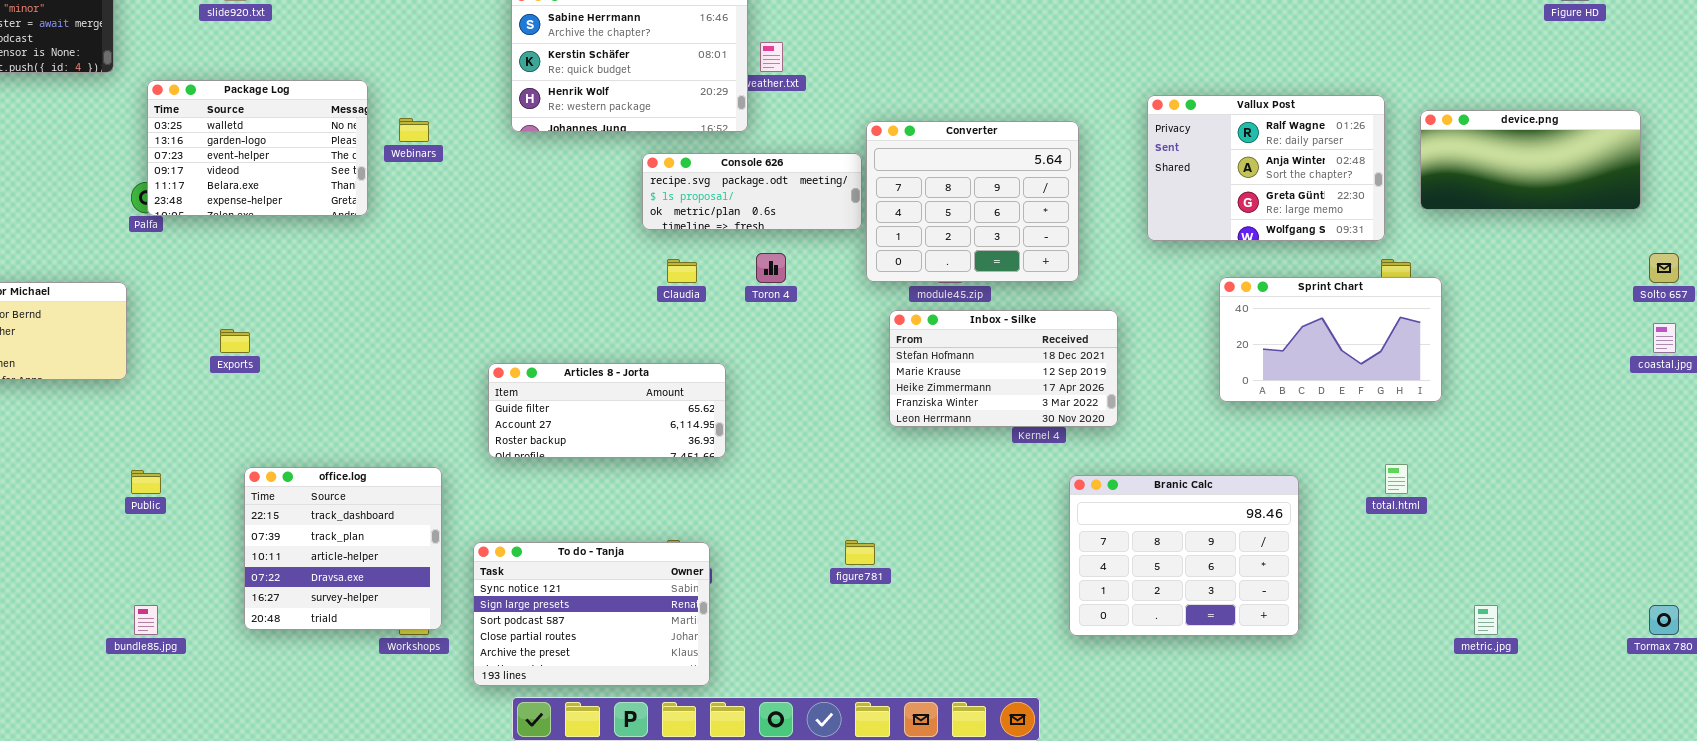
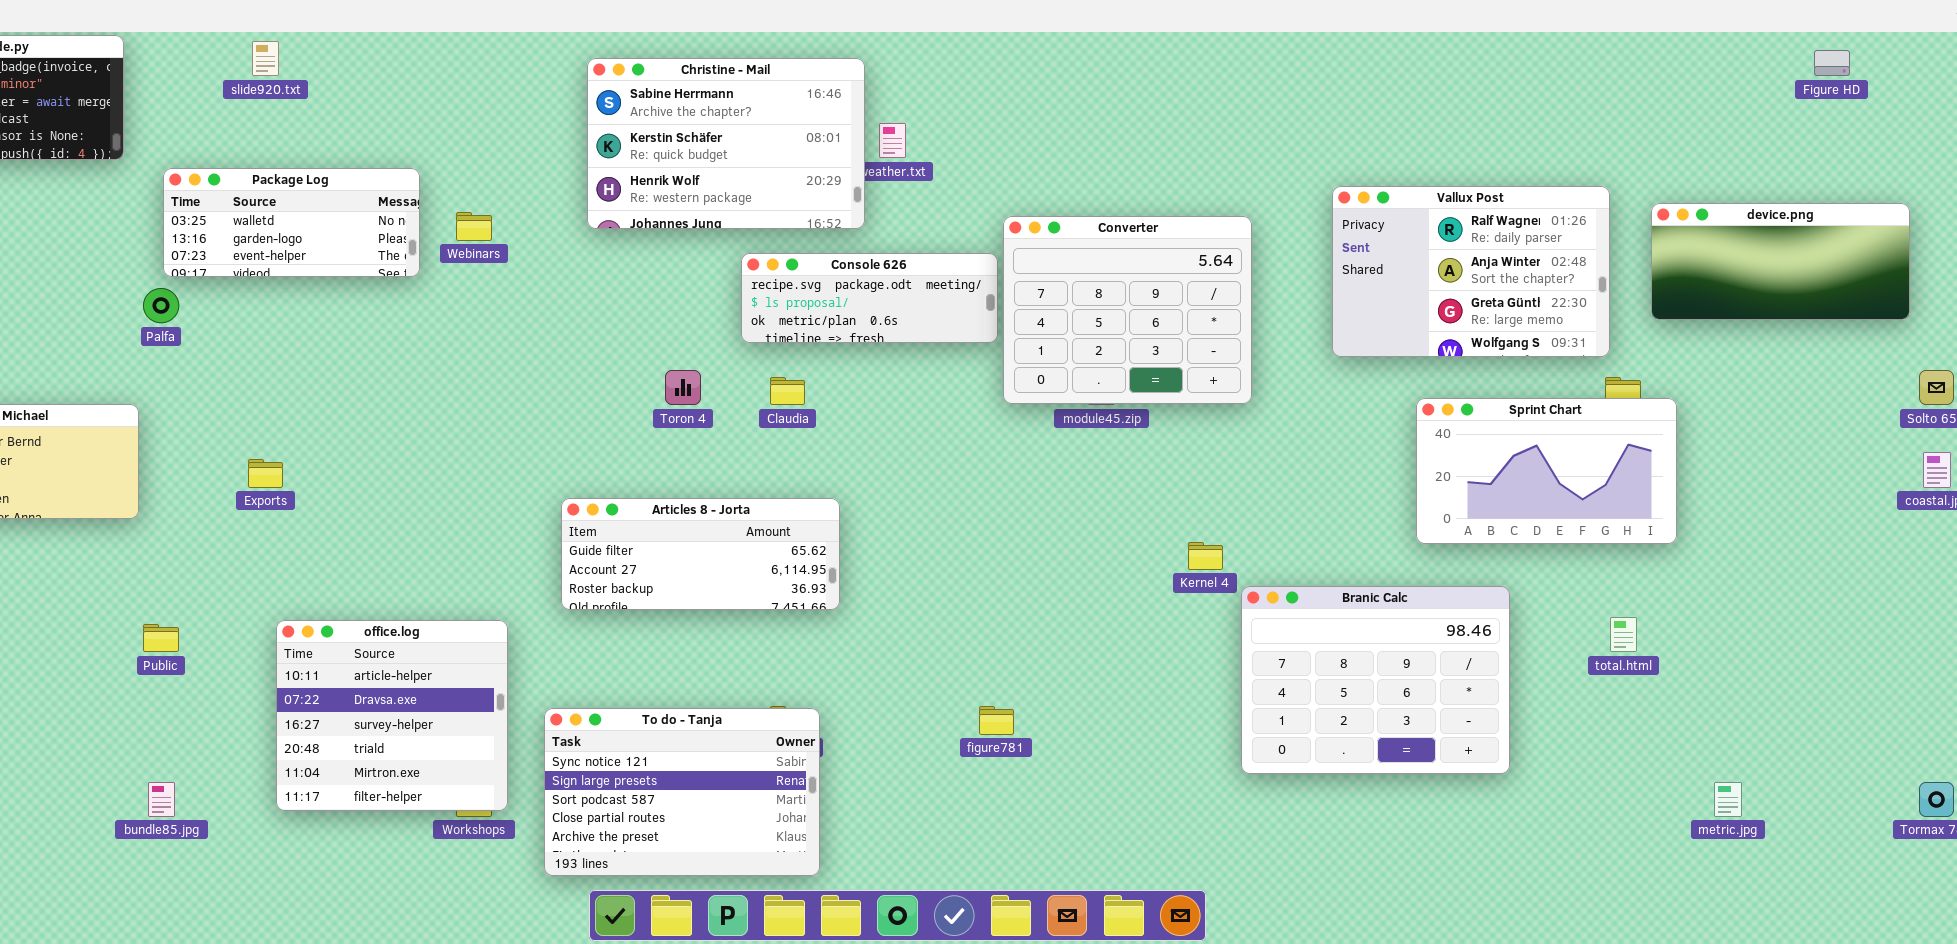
Package Log: [147,80,368,216] -> [163,168,420,277], resized
Toron 4: [756,253,786,283] -> [665,370,701,405], moved
Inbox - Silke: [889,310,1118,427] -> none, closed
office.log: [244,467,442,630] -> [276,620,508,811], scrolled down 2 rows
Branic Calc: [1069,475,1299,636] -> [1241,586,1510,774], moved

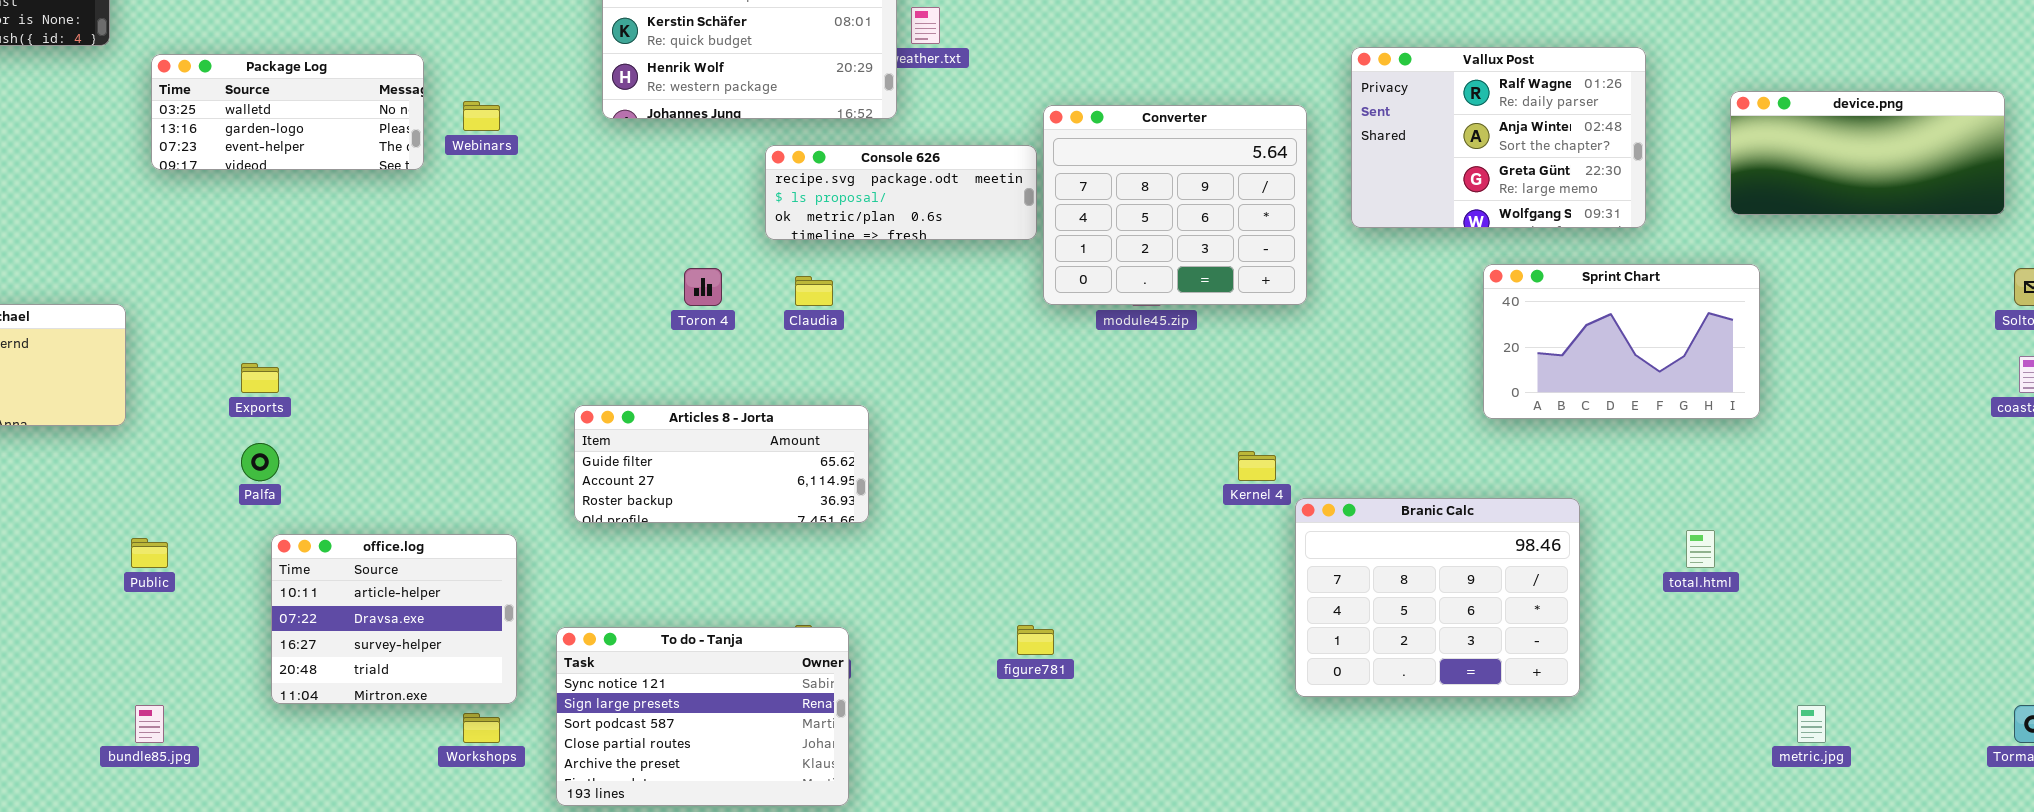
Vallux Post: [1332,186,1610,357] -> [1351,47,1646,228], moved
Palfa: [143,288,179,323] -> [241,443,279,481], moved
Sprint Chart: [1416,398,1677,544] -> [1483,264,1760,419], moved
office.log: [276,620,508,811] -> [271,534,517,704], resized

